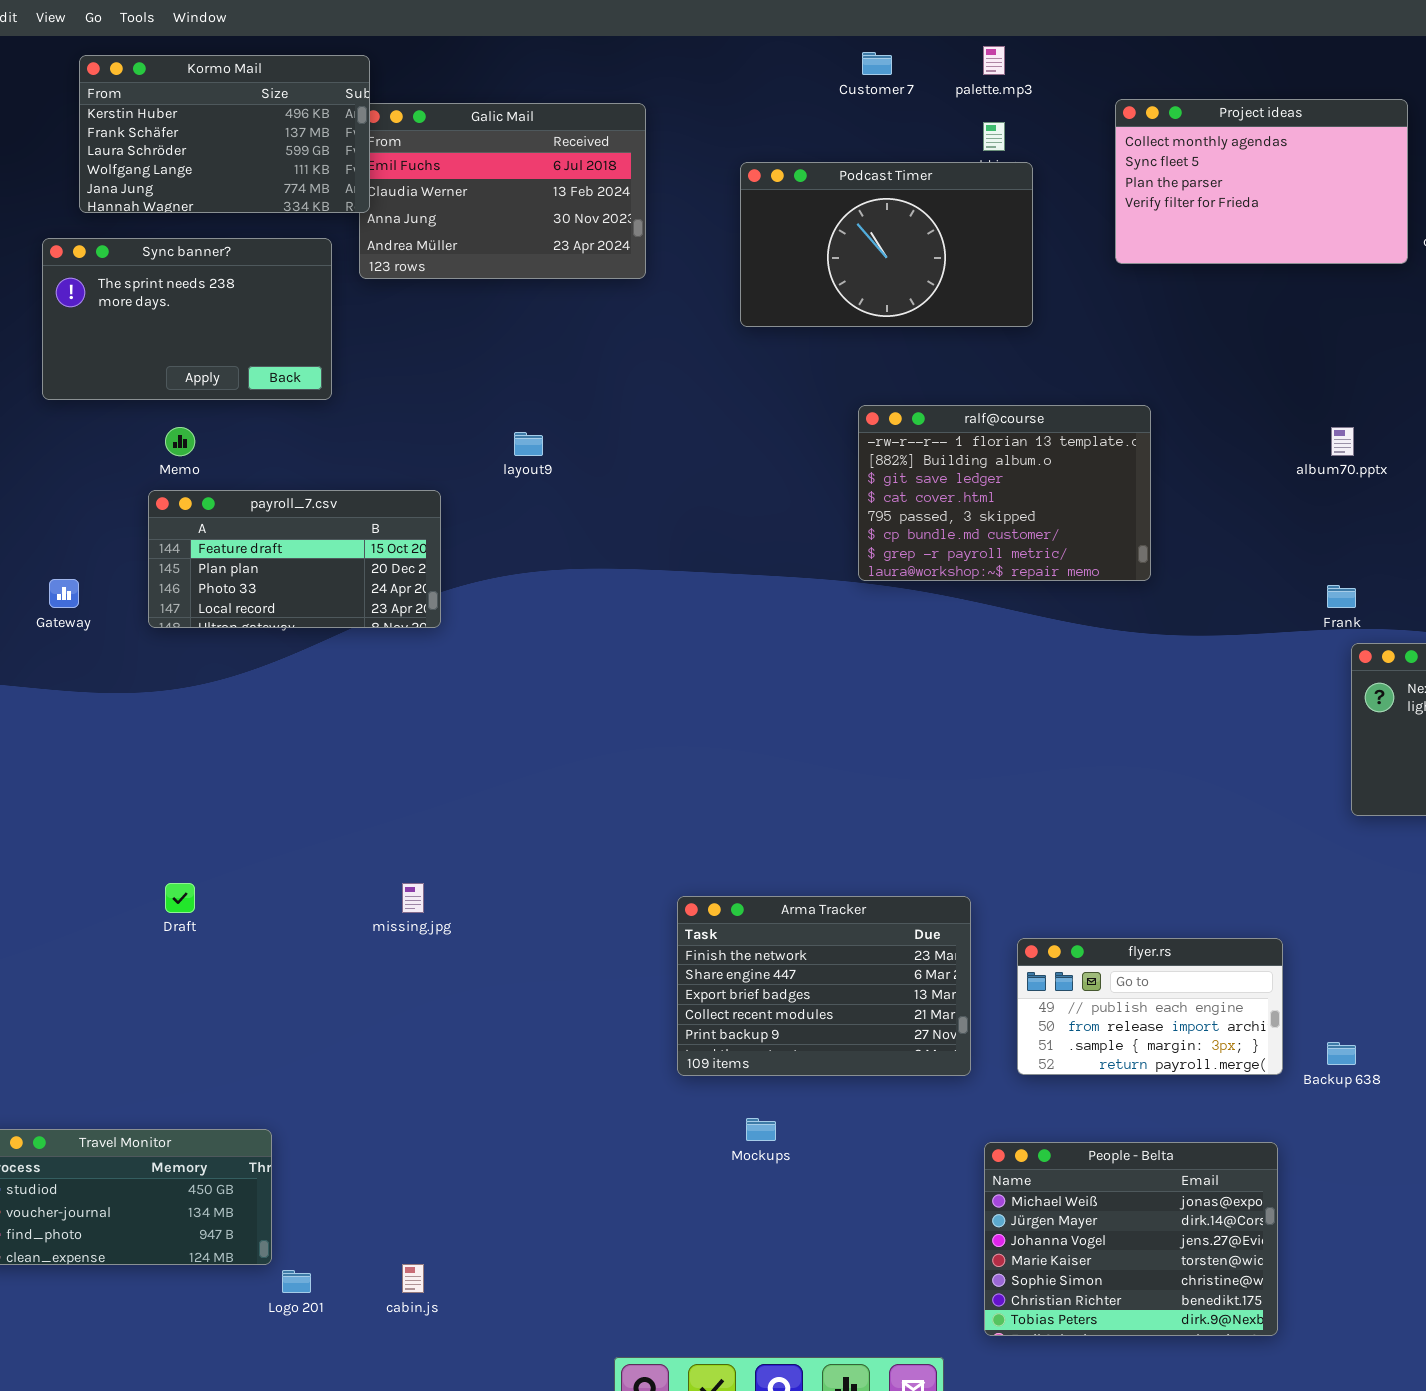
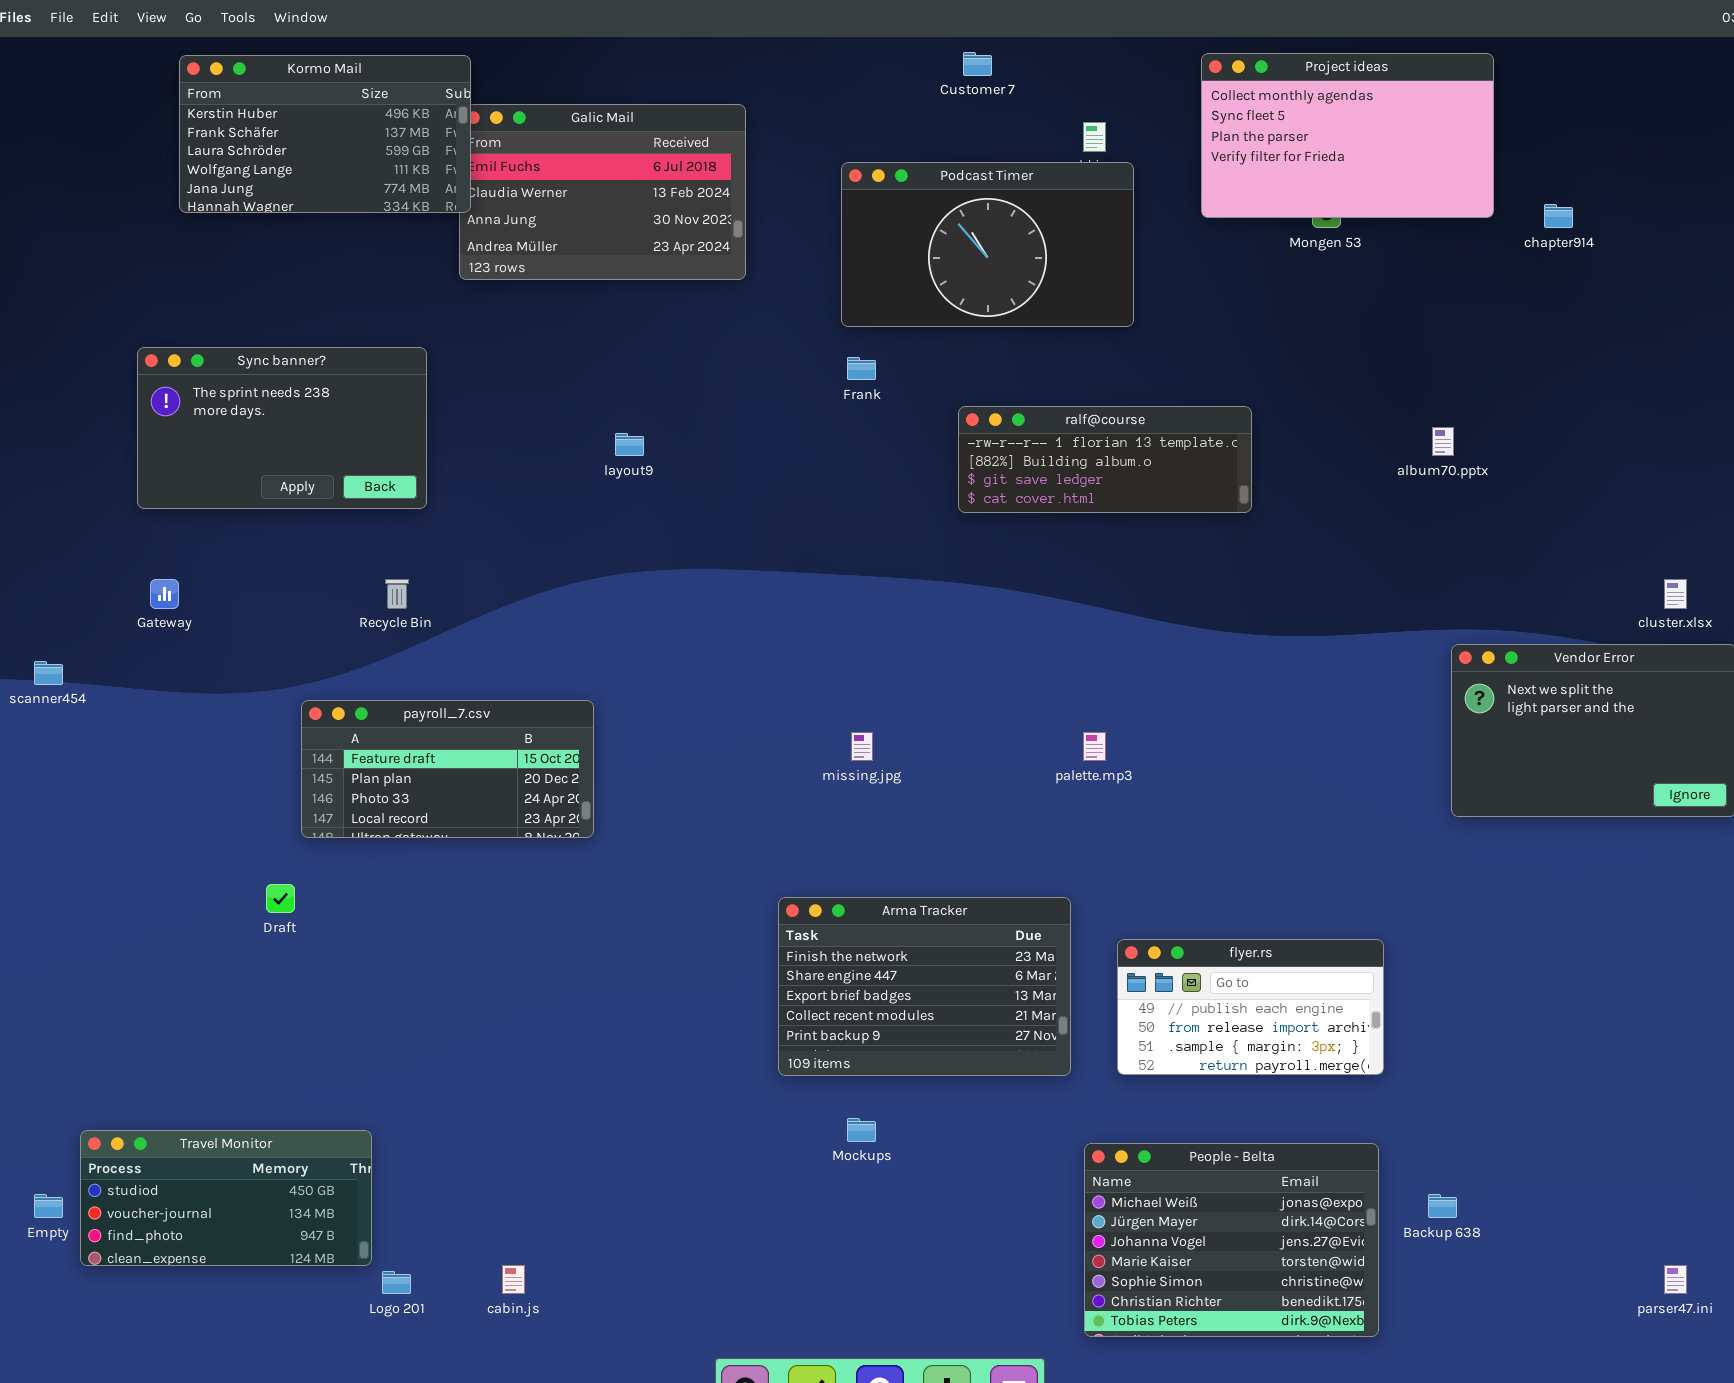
palette.mp3: [983,46,1005,75] -> [1083,732,1106,761], moved
Project ideas: [1115,99,1408,264] -> [1201,53,1494,218], moved
Sync banner?: [42,238,332,400] -> [137,347,427,509], moved
ralf@course: [858,405,1151,581] -> [958,406,1252,513], resized
payroll_7.csv: [148,490,441,628] -> [301,700,594,838], moved
Frank: [1327,585,1356,608] -> [847,357,876,380], moved
missing.jpg: [402,883,424,913] -> [851,732,873,761], moved
Backup 638: [1327,1042,1356,1065] -> [1428,1194,1457,1218], moved

